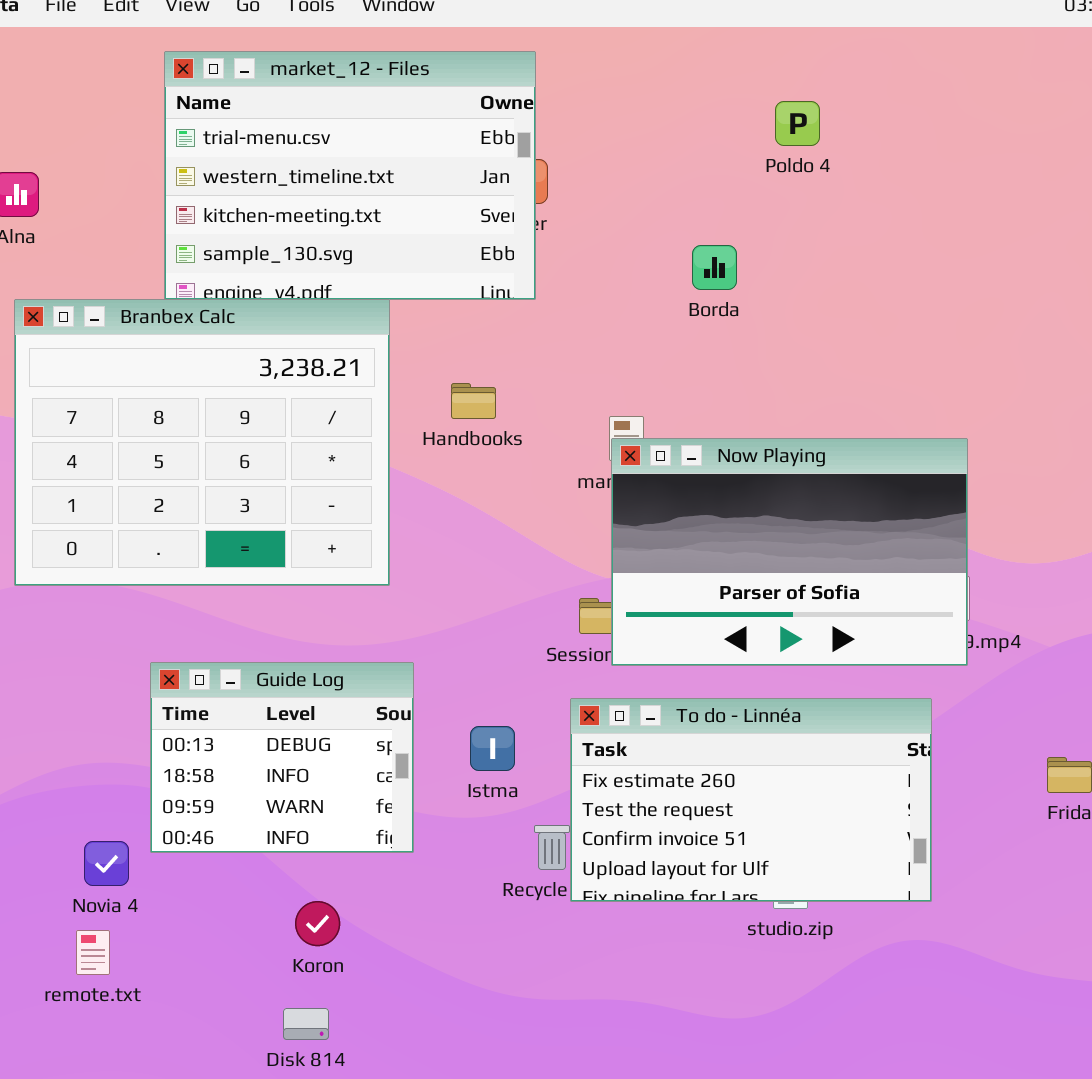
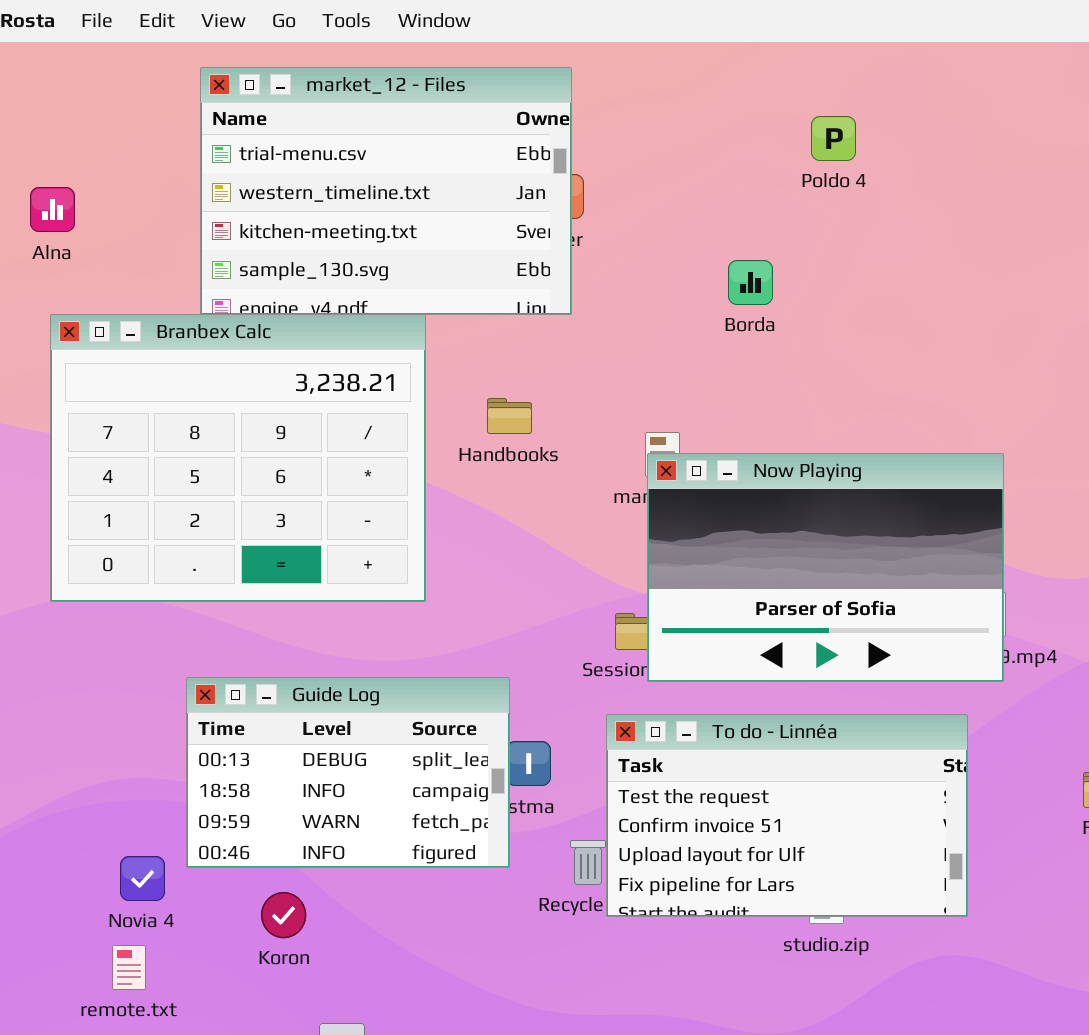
Guide Log: [150,662,414,853] -> [186,677,510,868], resized
To do - Linnéa: [570,698,932,902] -> [606,714,968,917], scrolled down 1 row
Koron: [295,901,340,946] -> [261,892,306,938], moved

